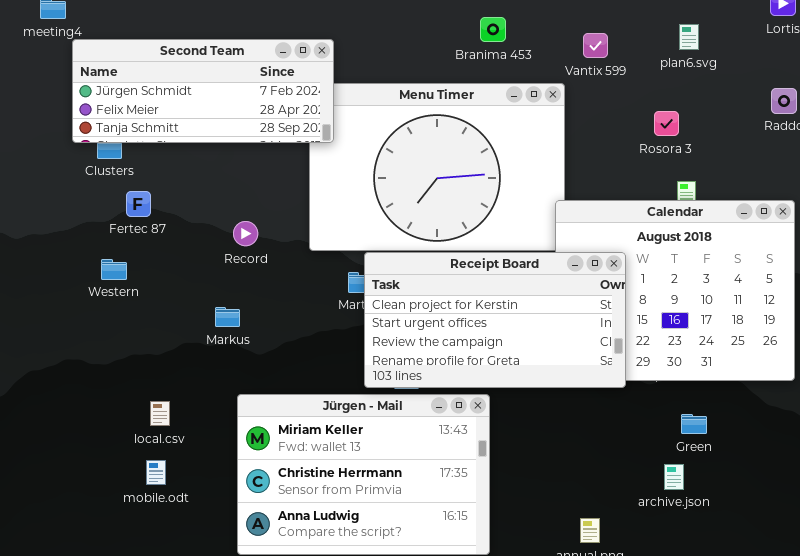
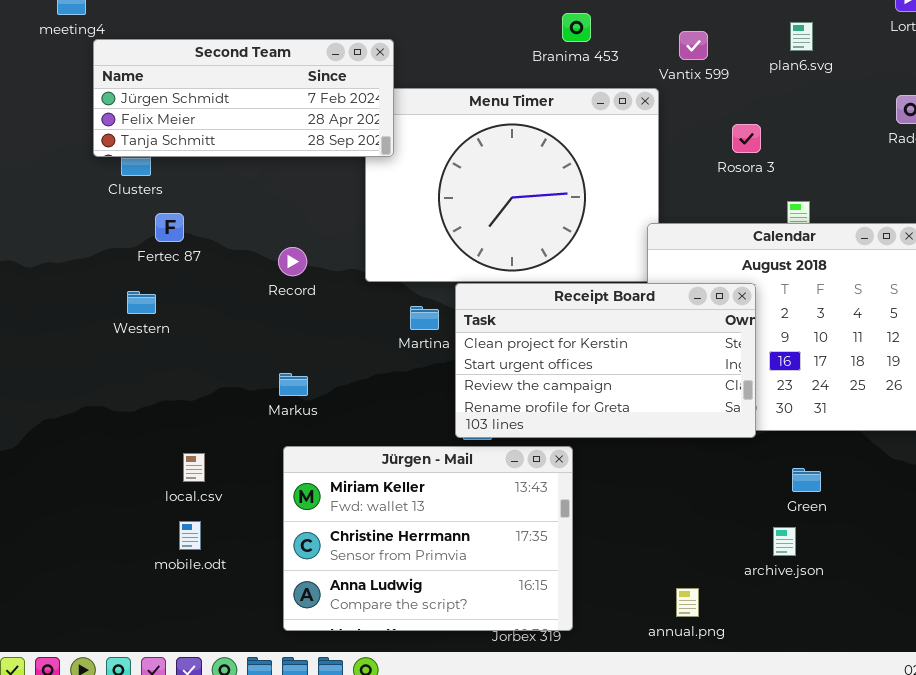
Rosora 3: [654,111,679,136] -> [732,124,761,153], moved
Receipt Board: [364,252,626,388] -> [455,283,756,438], moved
Markus: [215,307,240,327] -> [279,373,308,396], moved

